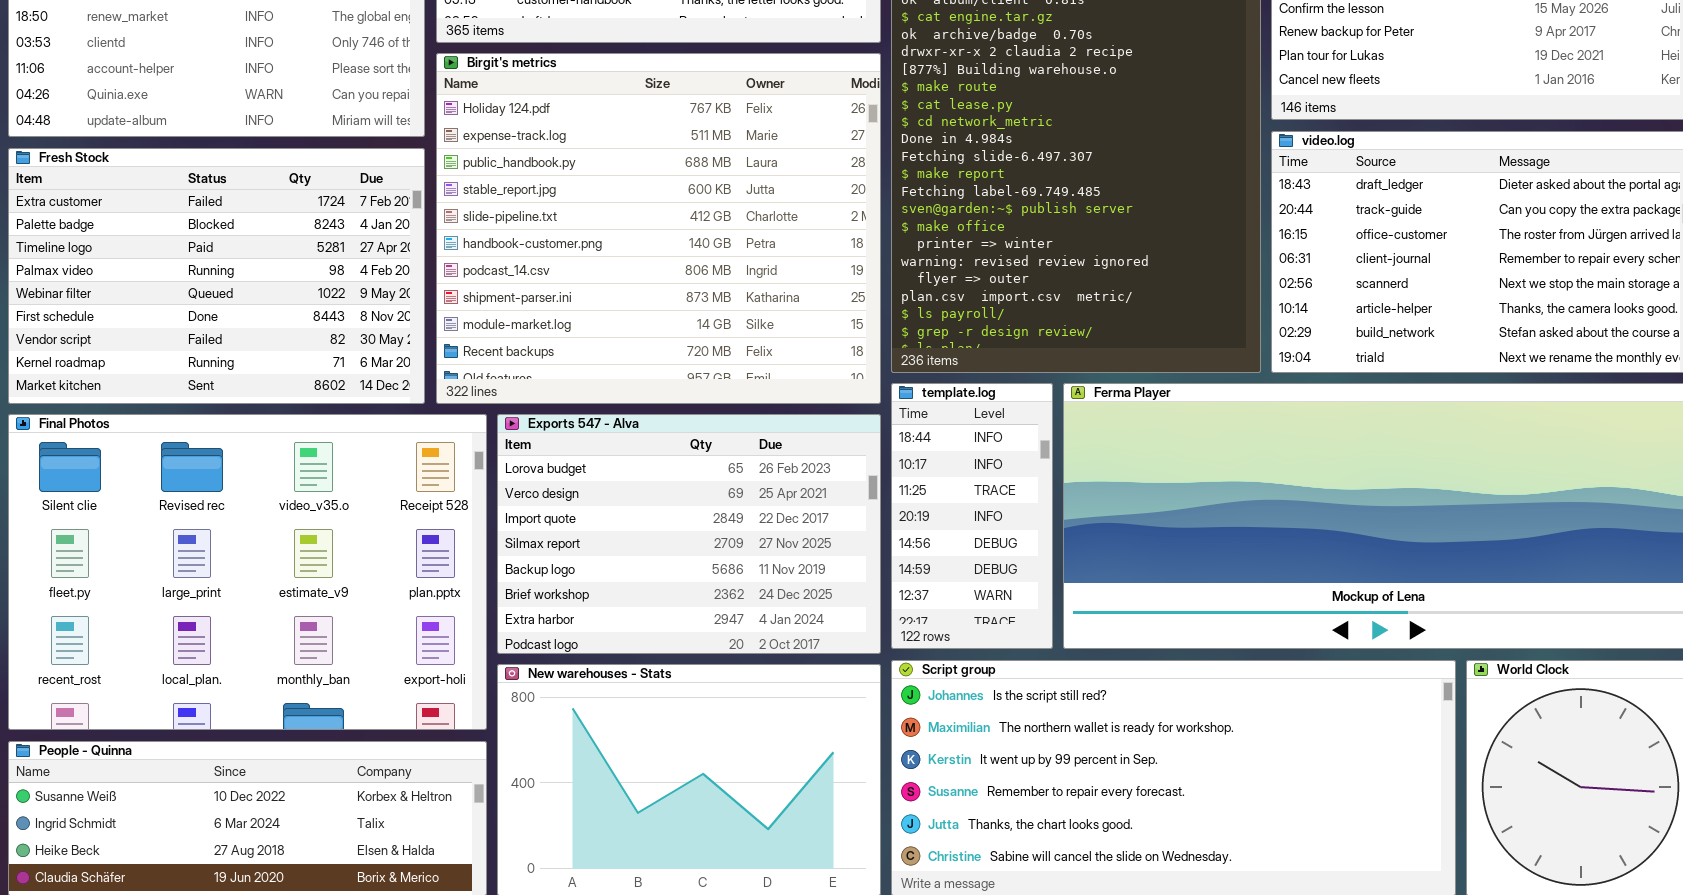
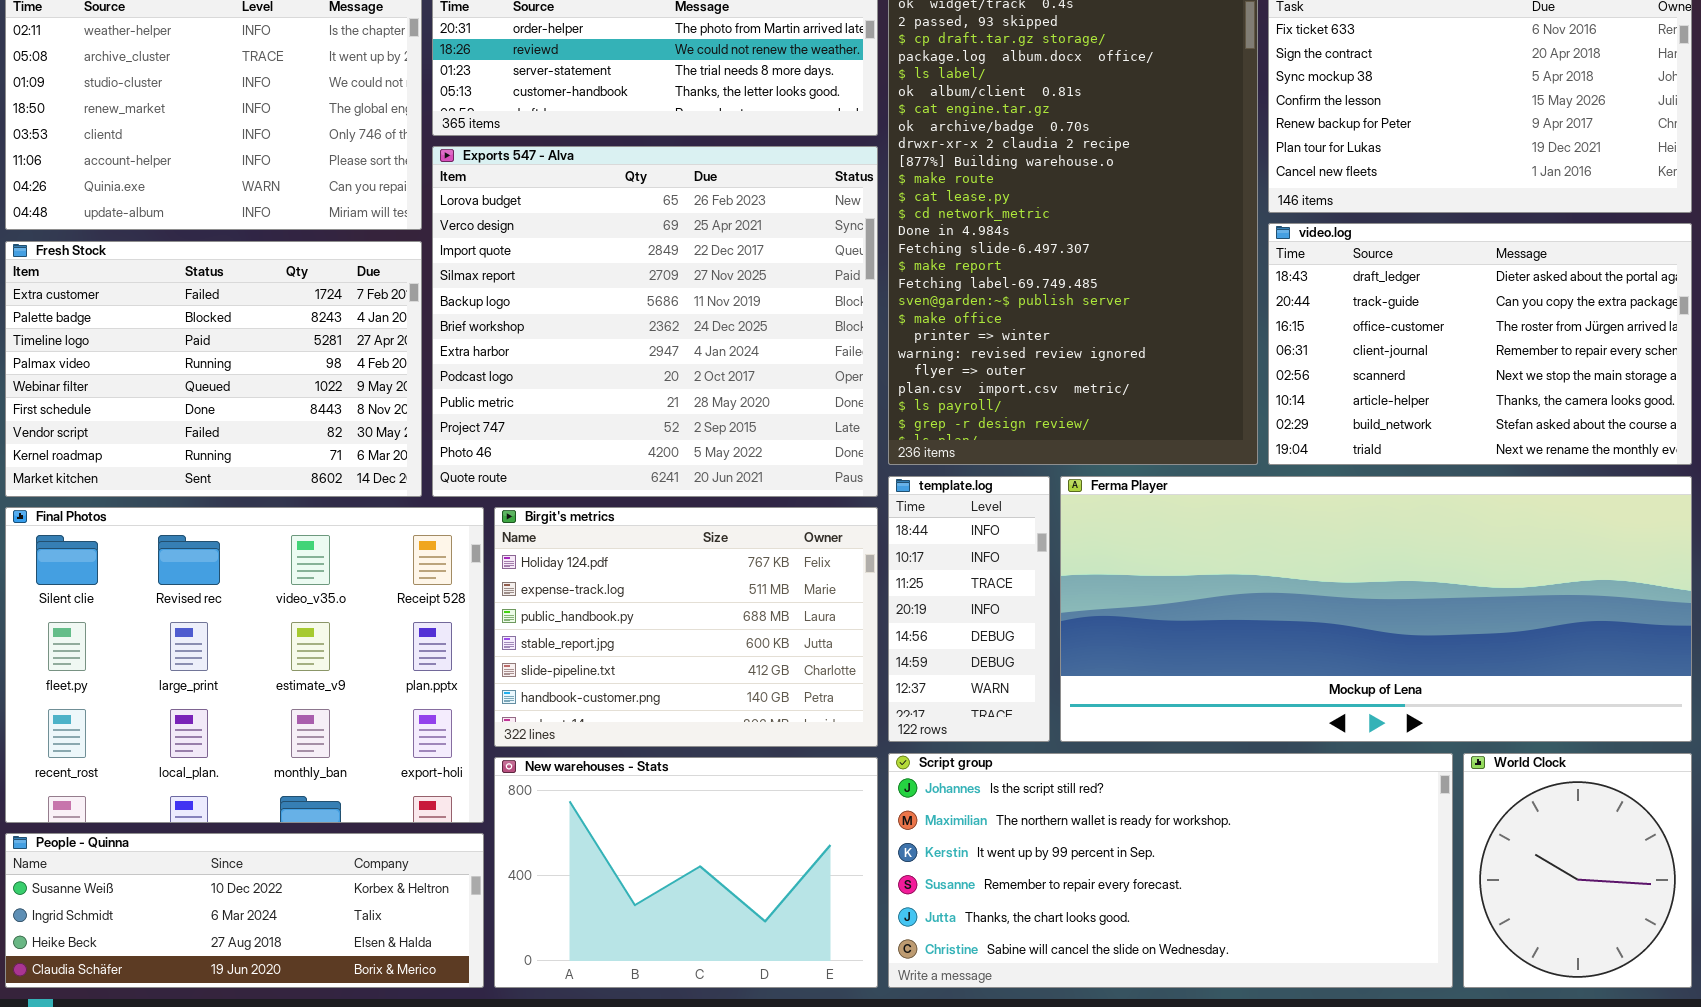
Birgit's metrics: [436,53,881,404] -> [494,507,878,747], moved, resized
Exports 547 - Alva: [497,414,881,654] -> [432,146,878,497], moved, resized

